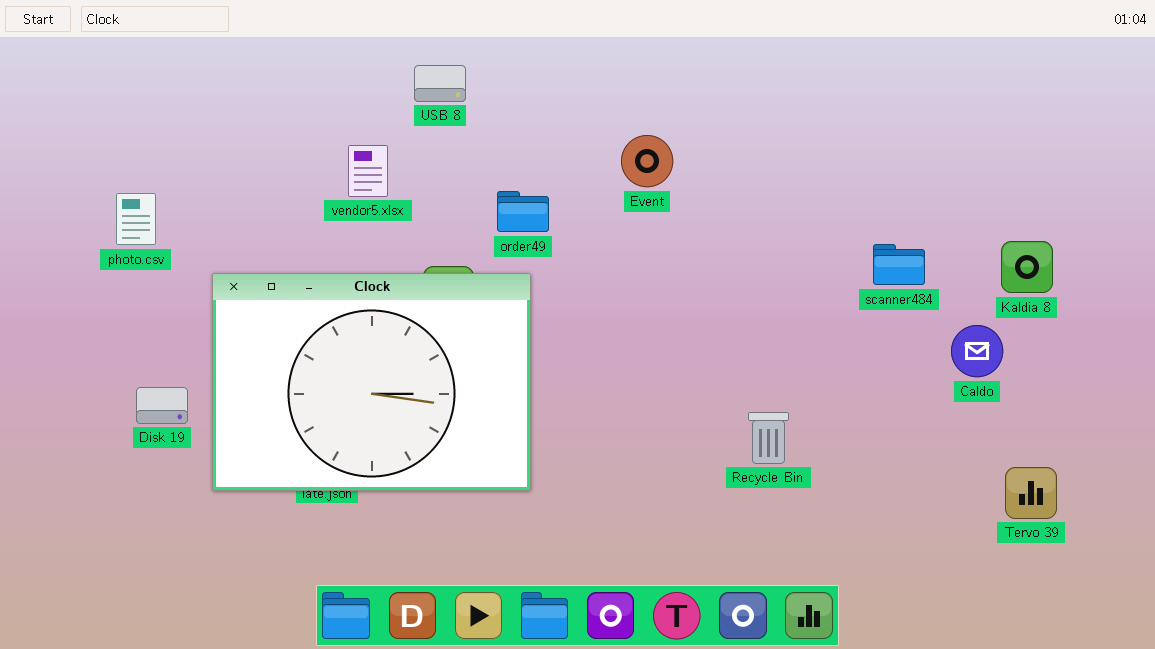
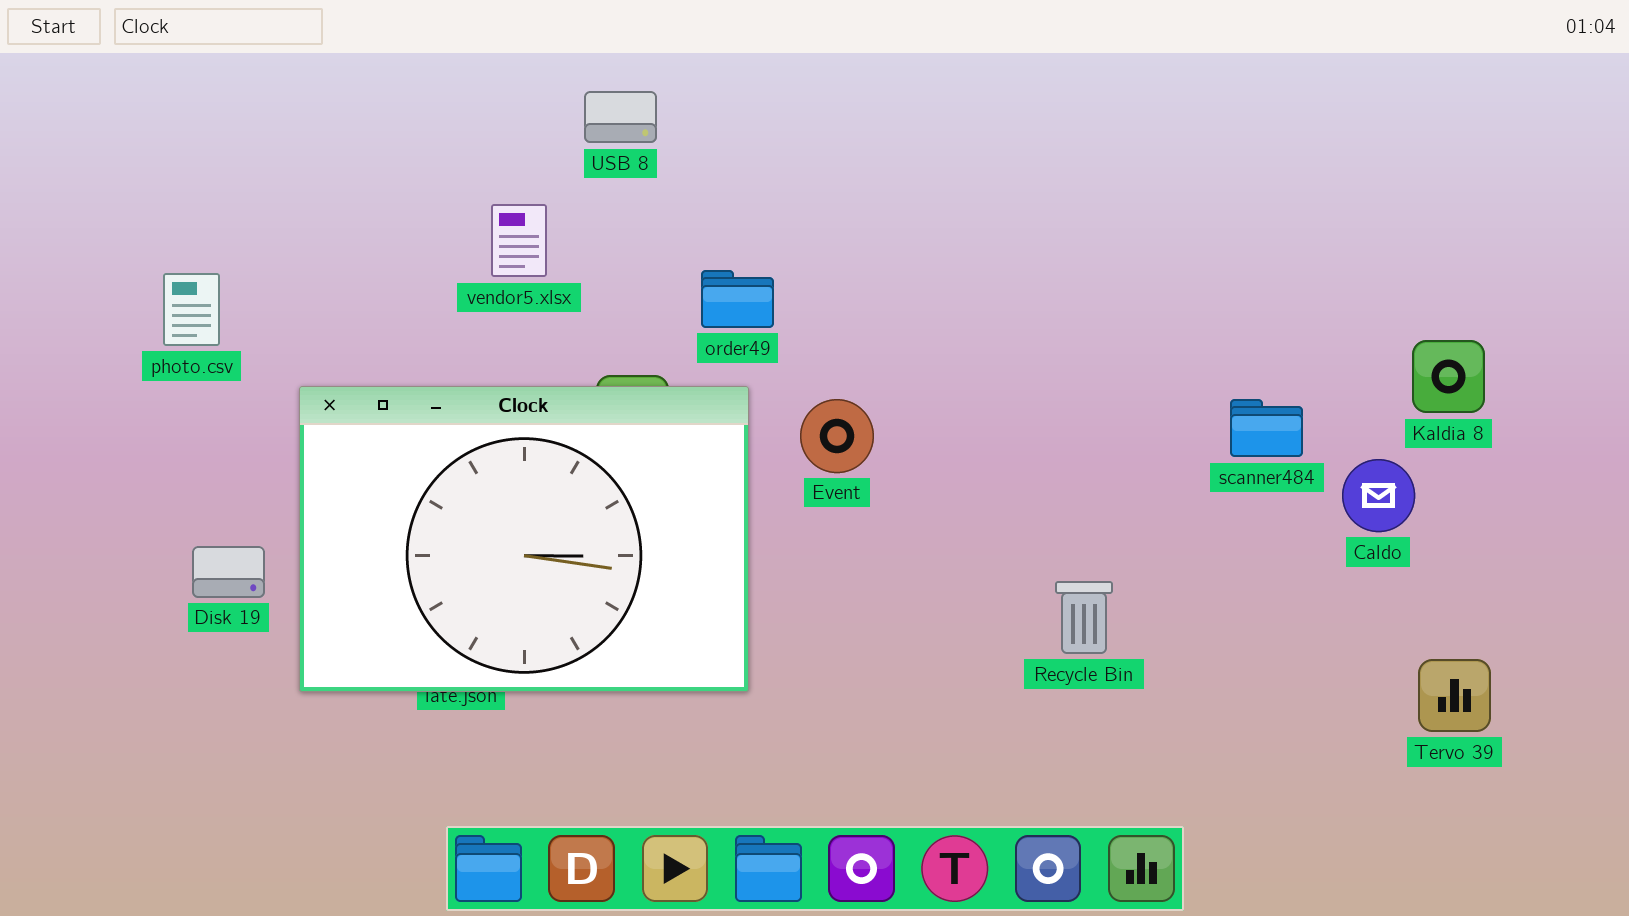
Event: [621,135,673,187] -> [800,399,874,473], moved
scanner484: [873,244,925,285] -> [1230,399,1303,457], moved

